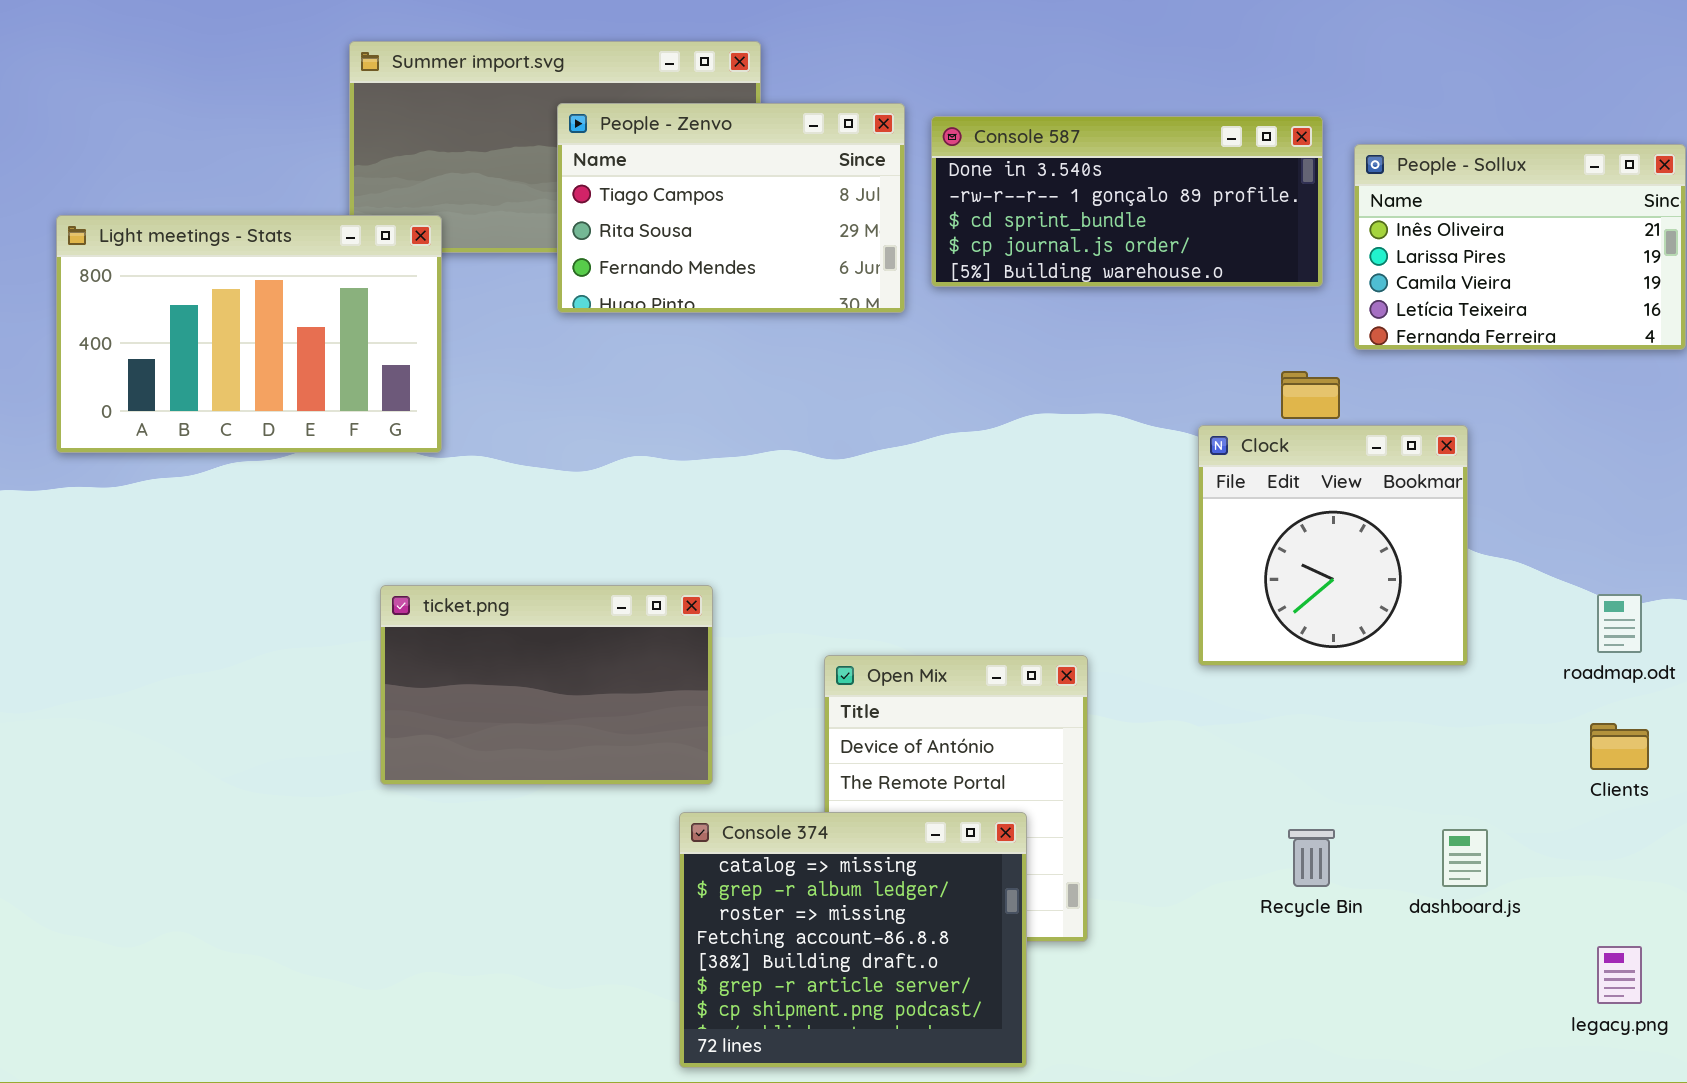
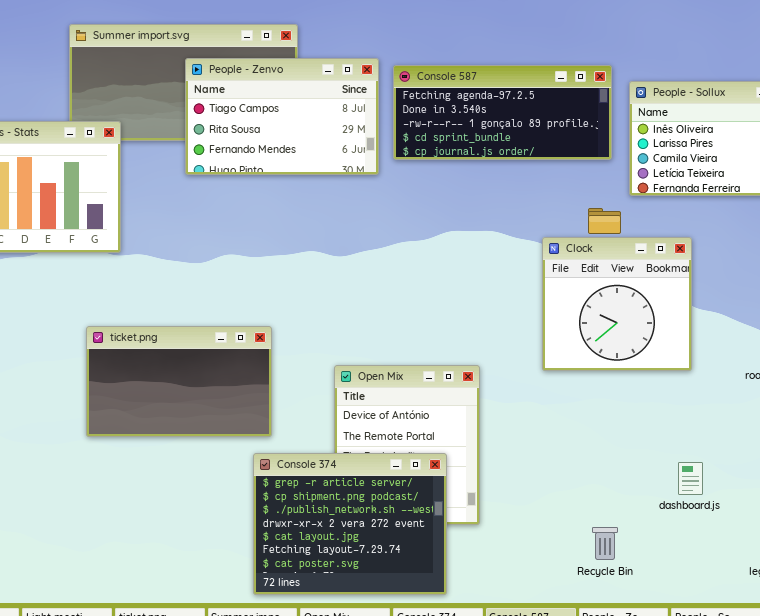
Console 587: [931,116,1323,287] -> [393,65,612,160], scrolled up 1 row
Console 374: [679,812,1027,1068] -> [253,453,447,595], scrolled down 5 rows
Recycle Bin: [1288,829,1335,887] -> [592,527,618,560], moved

